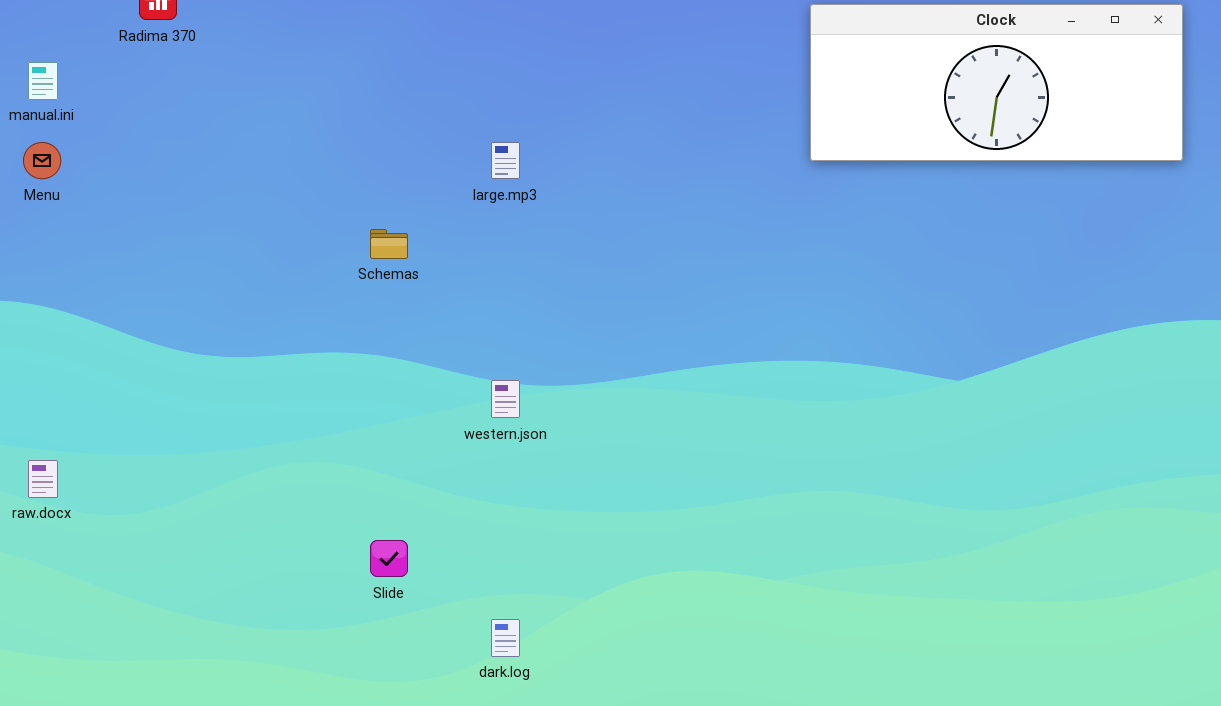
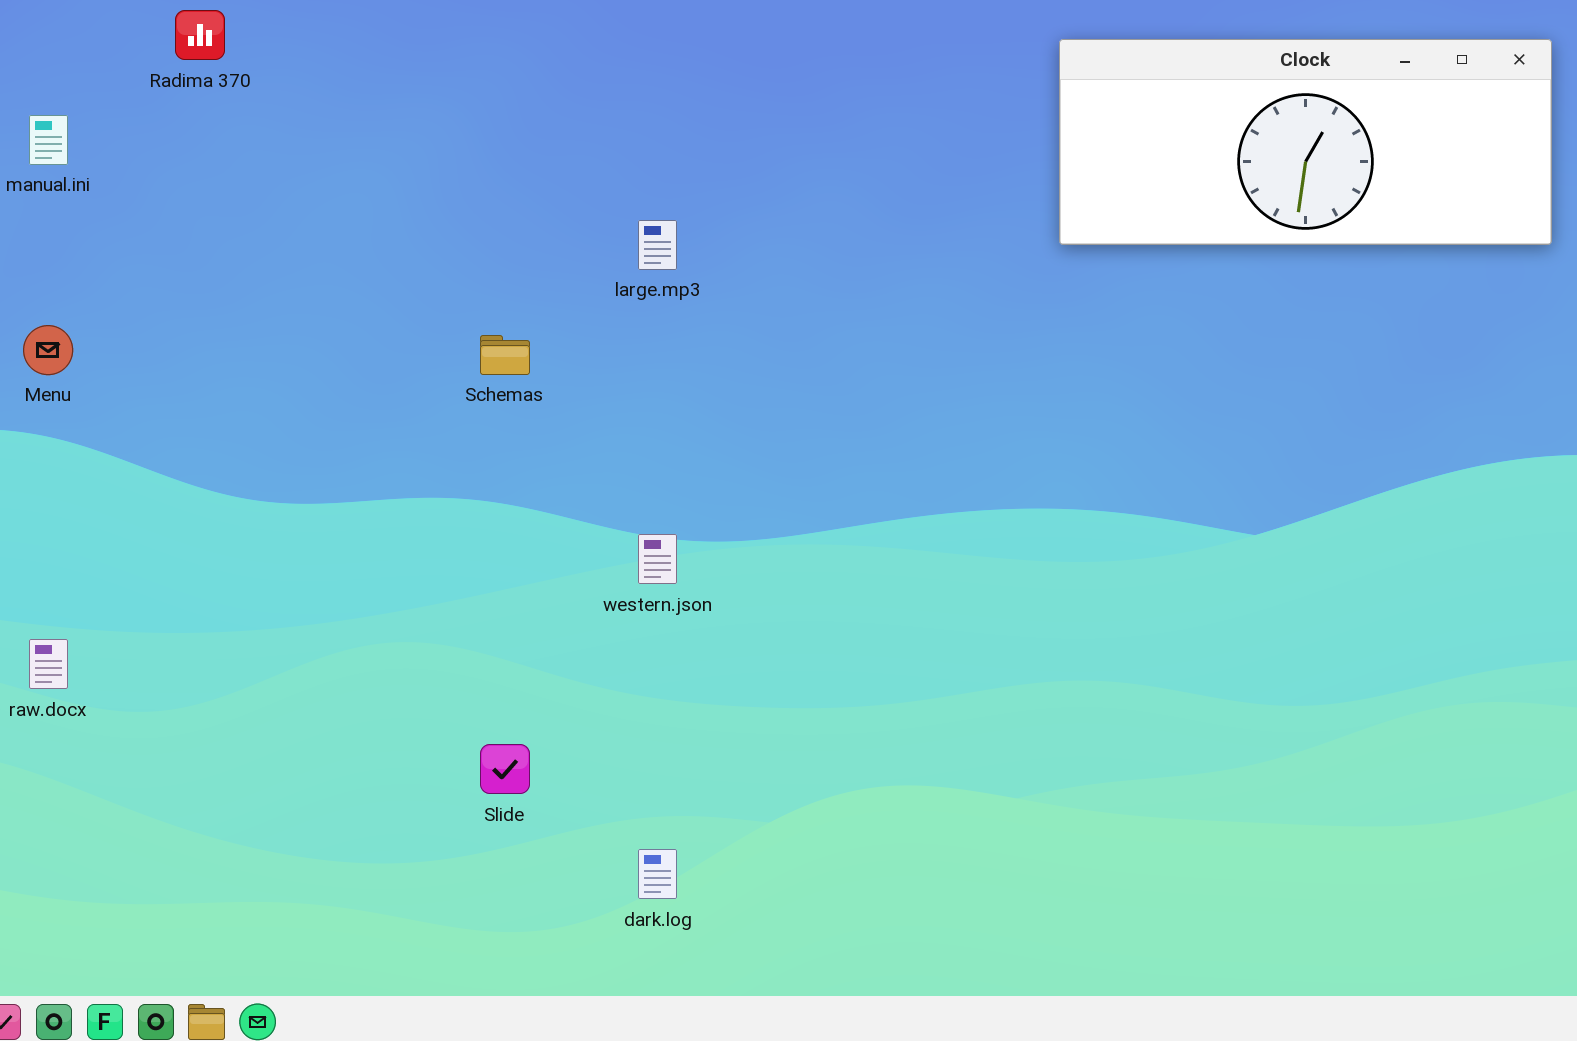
Menu: [23,142,61,179] -> [23,325,73,375], moved

